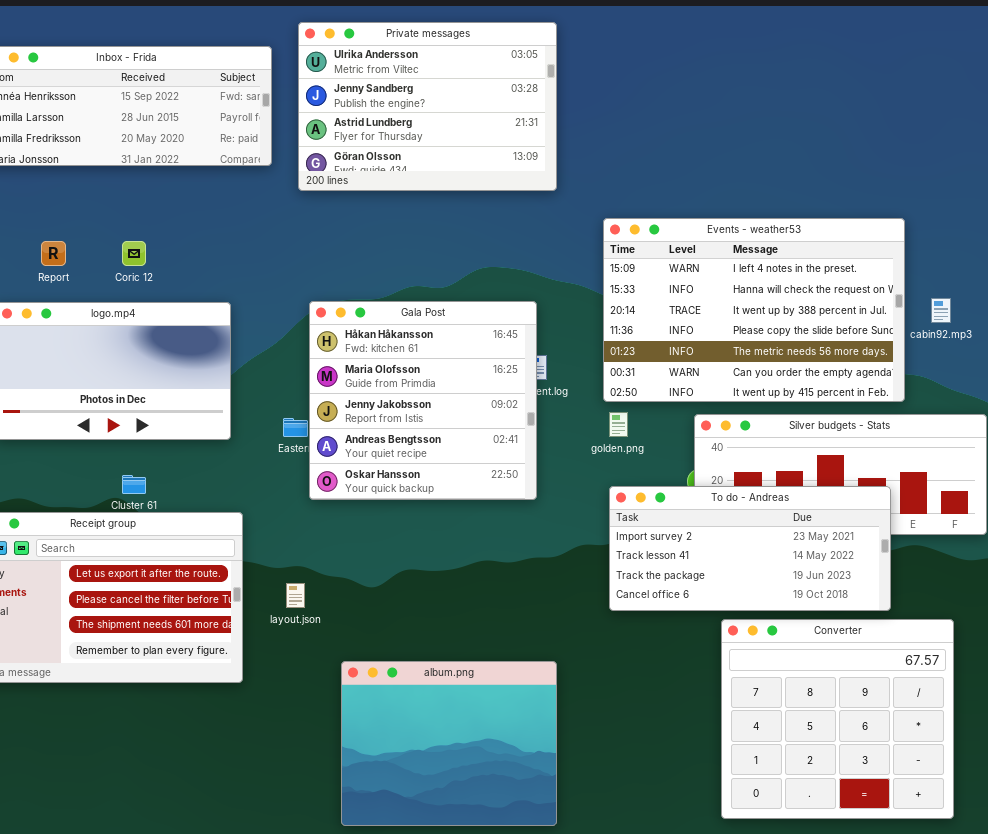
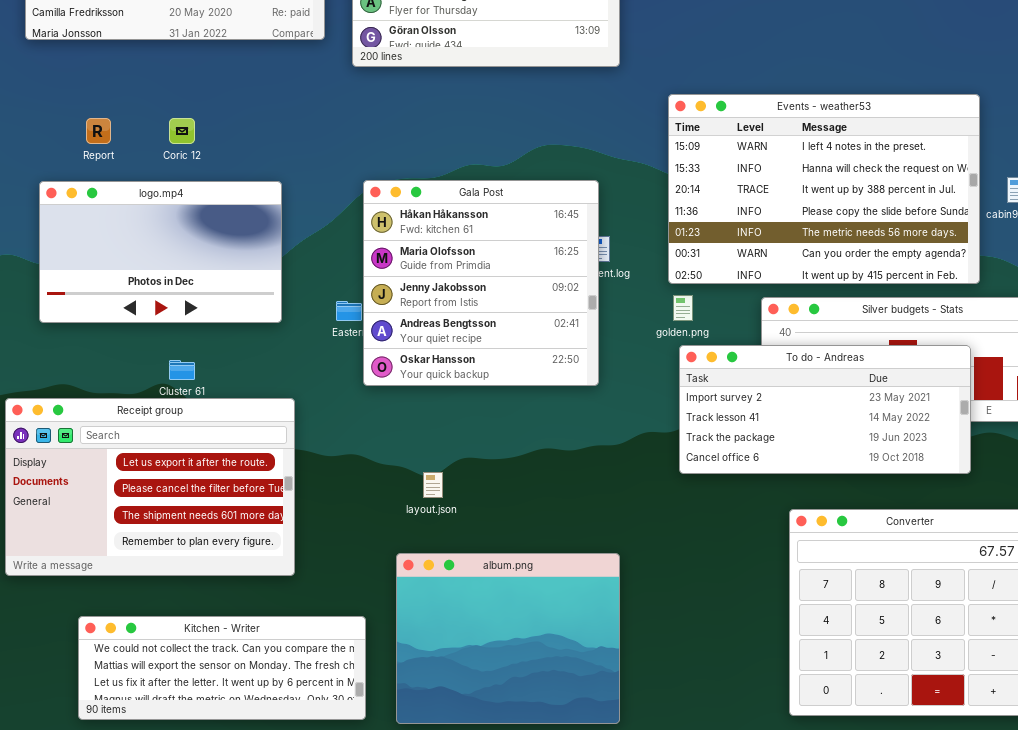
To do - Andreas: [609,486,891,611] -> [679,345,971,474], moved
layout.json: [286,583,305,608] -> [423,472,443,498], moved
Kitchen - Writer: none -> [78,616,366,720], opened

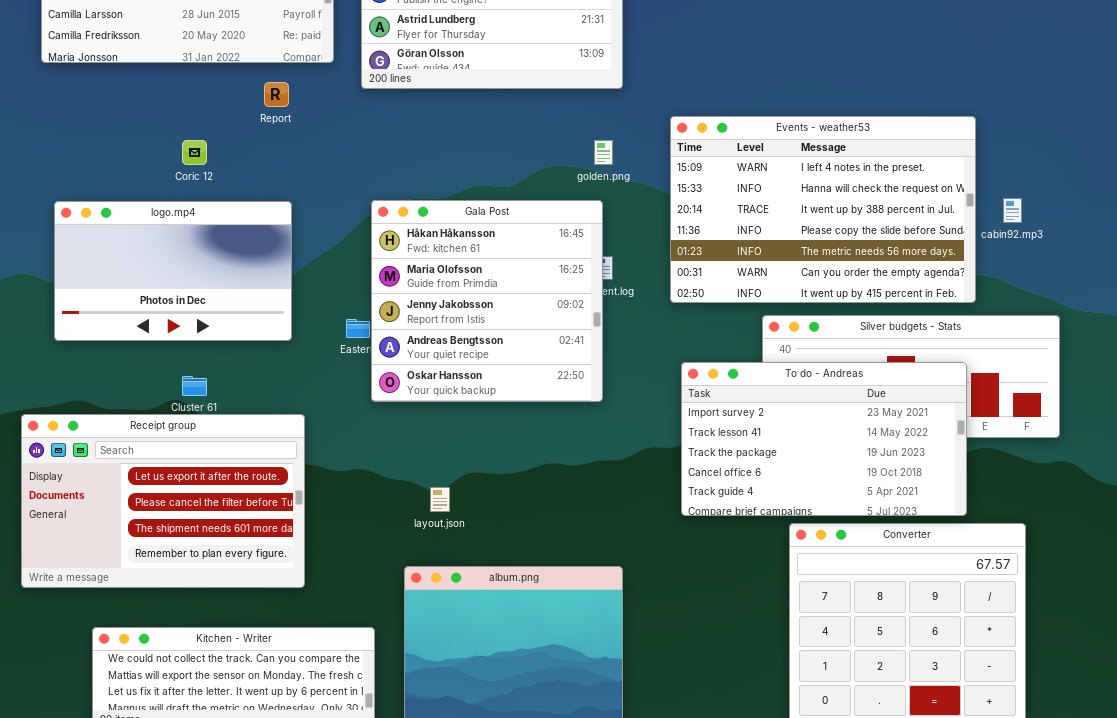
Report: [86,118,111,144] -> [264,82,289,107], moved
golden.png: [673,295,693,321] -> [594,140,613,165], moved
To do - Andreas: [679,345,971,474] -> [681,362,967,516], resized

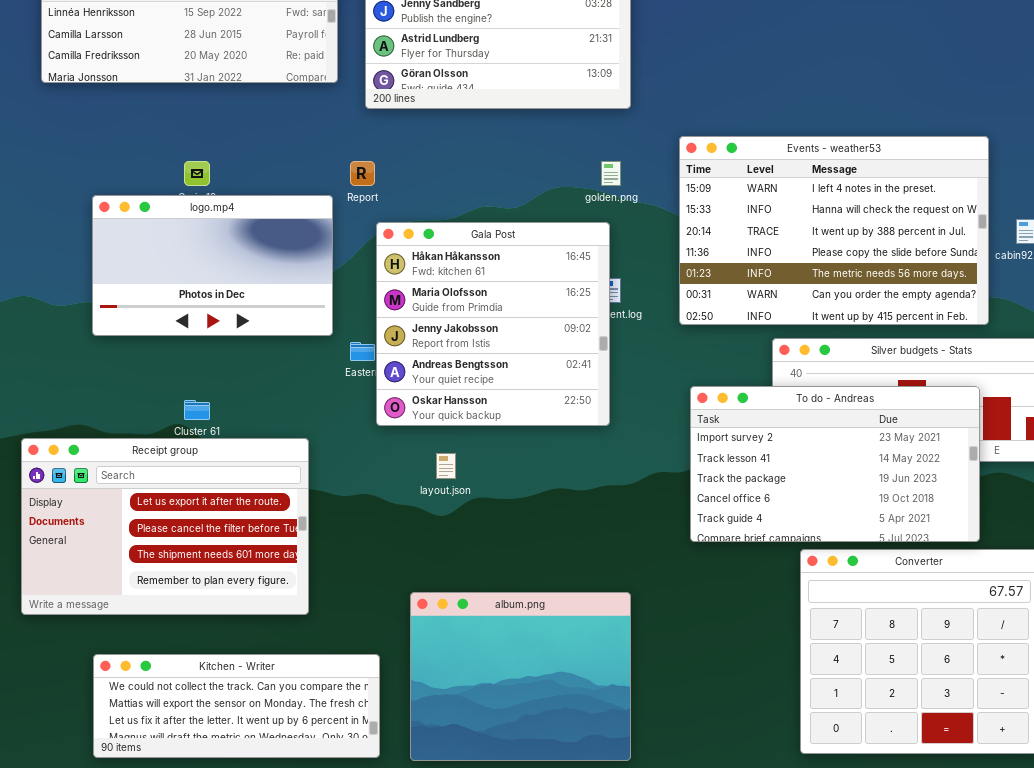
Report: [264,82,289,107] -> [350,161,375,186], moved
logo.mp4: [54,201,292,341] -> [92,195,333,336], moved
layout.json: [430,487,450,512] -> [436,453,456,479], moved

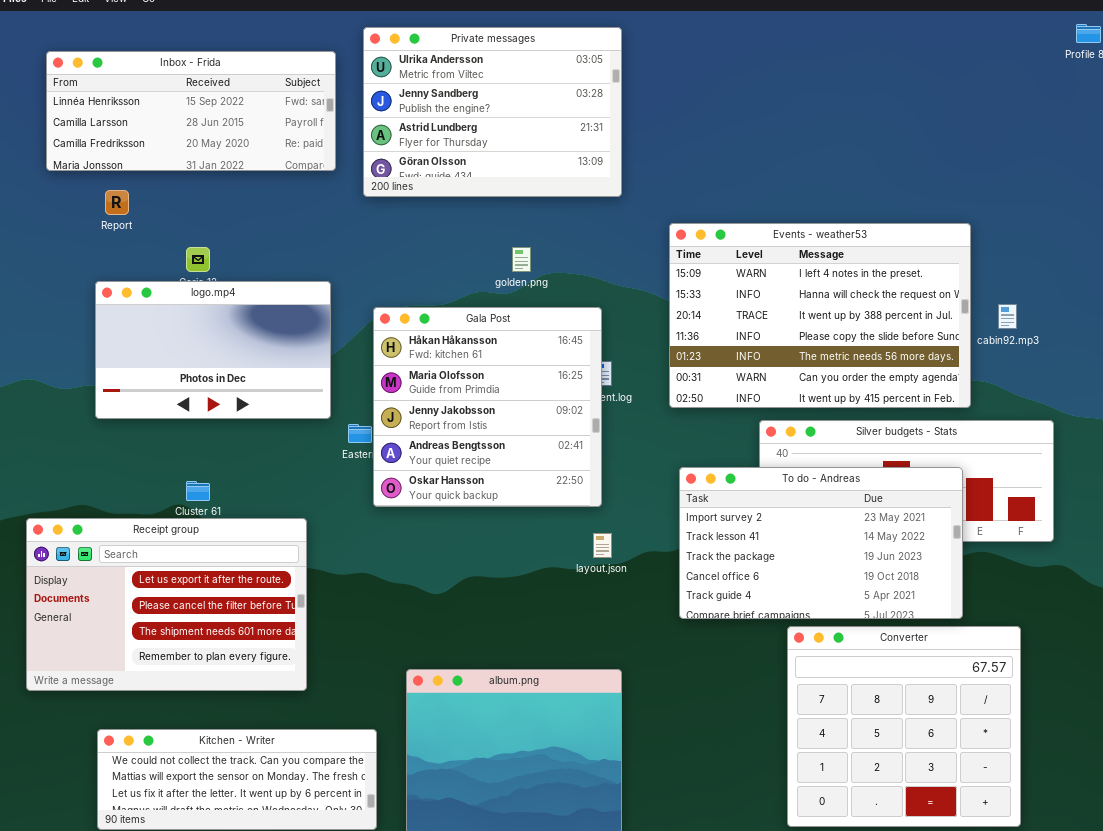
Report: [350,161,375,186] -> [105,190,129,215], moved
golden.png: [601,161,621,186] -> [512,247,531,272], moved
layout.json: [436,453,456,479] -> [593,533,612,558], moved

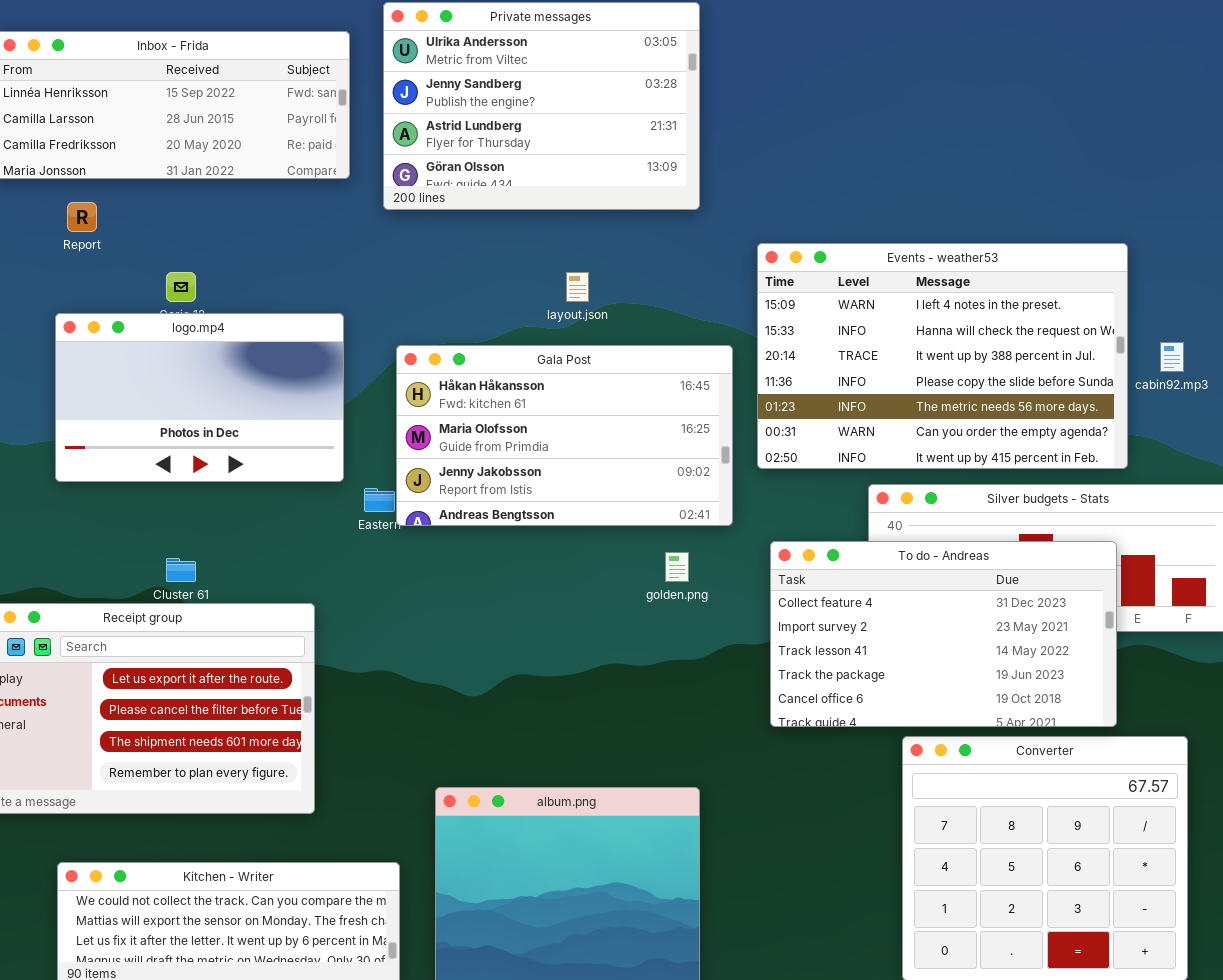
golden.png: [512,247,531,272] -> [665,552,689,582], moved
Gala Post: [373,307,602,507] -> [396,345,733,526], resized
To do - Andreas: [679,467,963,619] -> [770,541,1117,727], scrolled up 1 row
layout.json: [593,533,612,558] -> [566,272,589,302], moved

